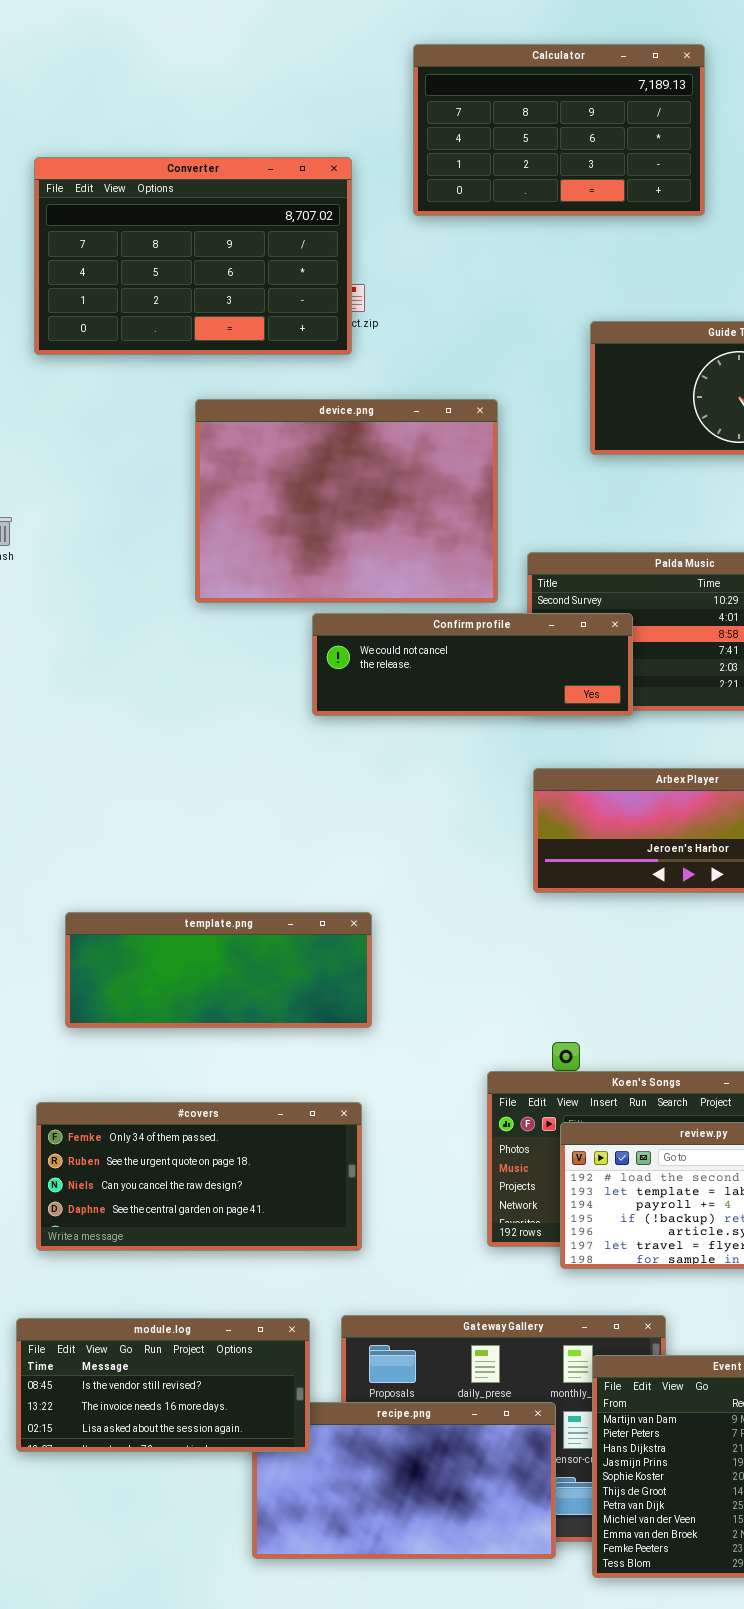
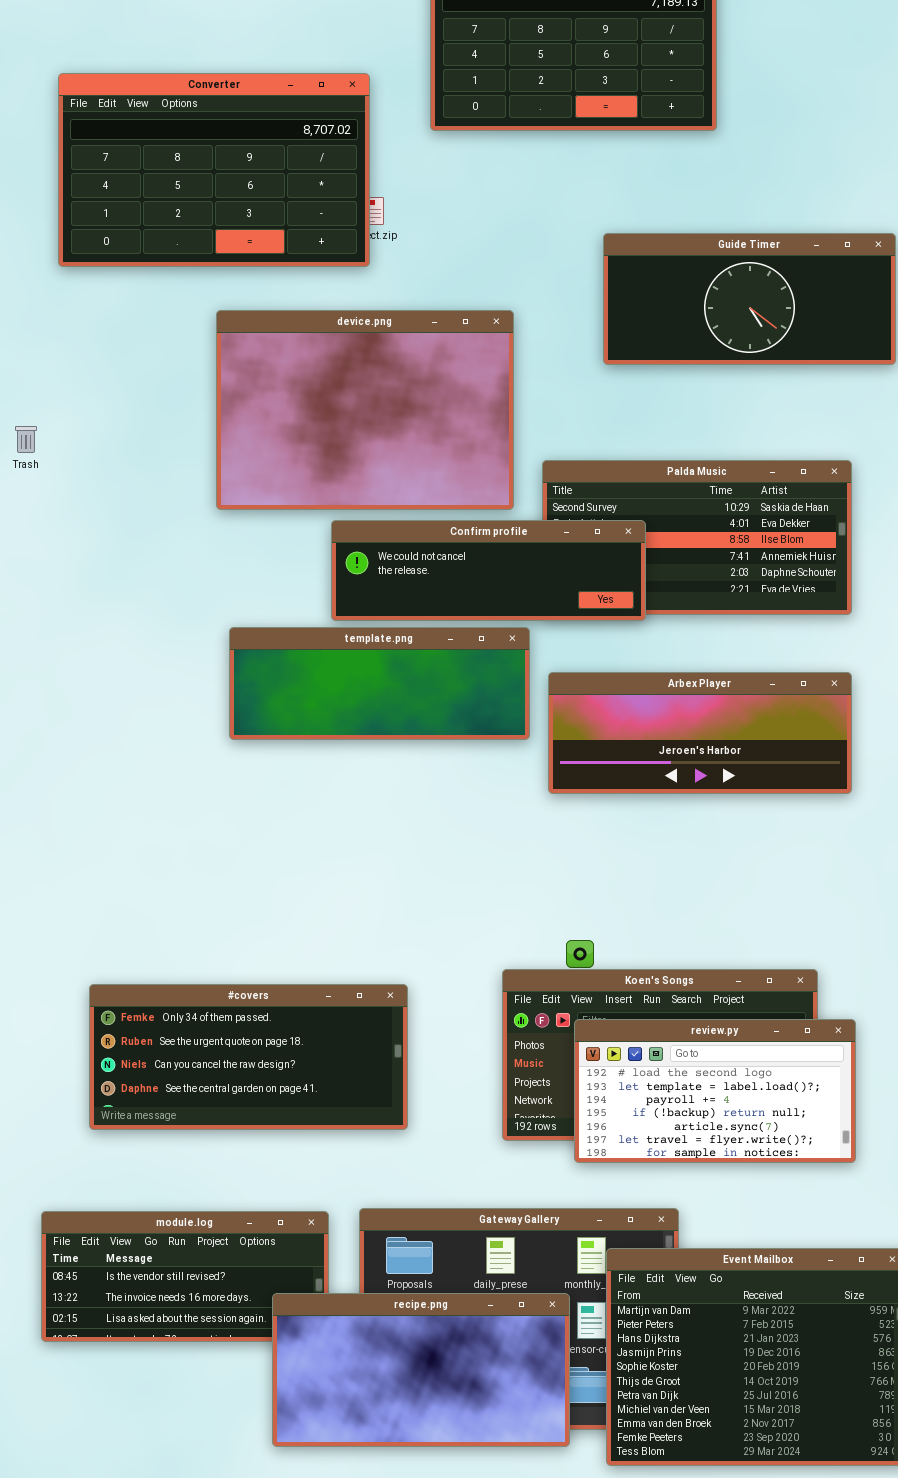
template.png: [65,912,372,1028] -> [229,627,530,740], moved
#covers: [36,1102,362,1251] -> [89,984,408,1130], moved
recipe.png: [252,1402,556,1559] -> [272,1293,570,1447], raised

